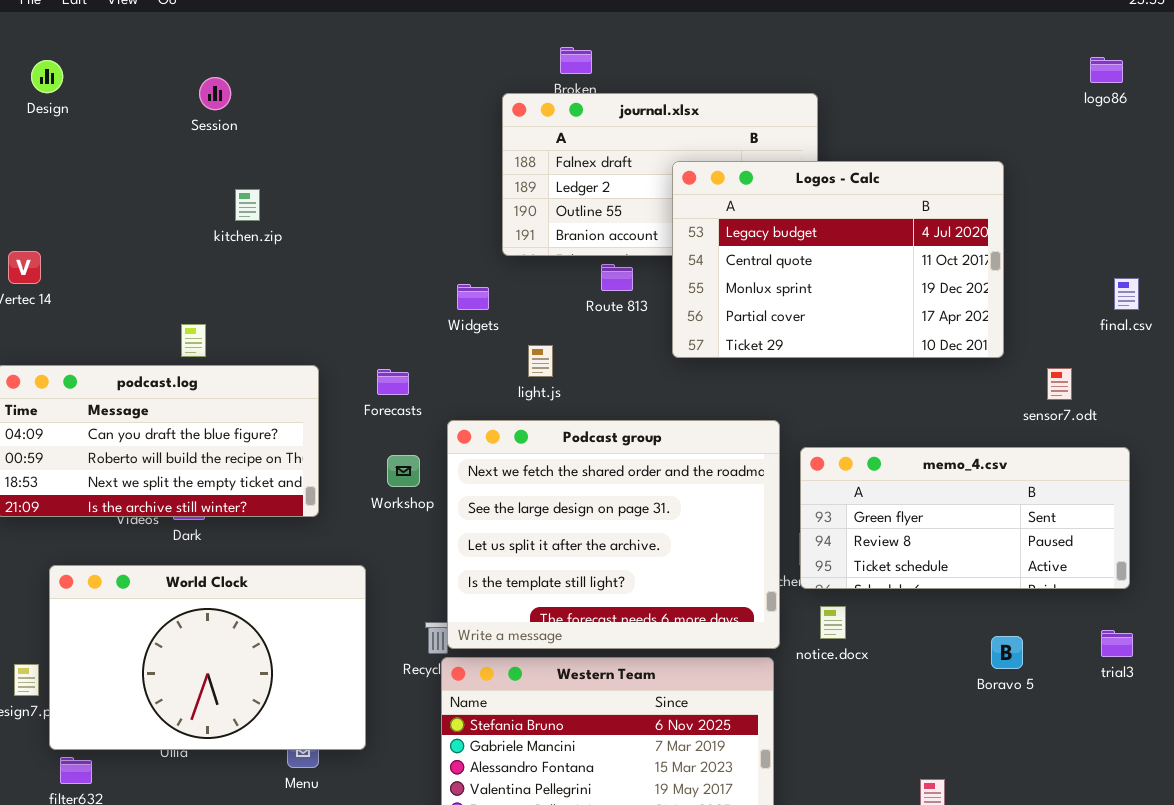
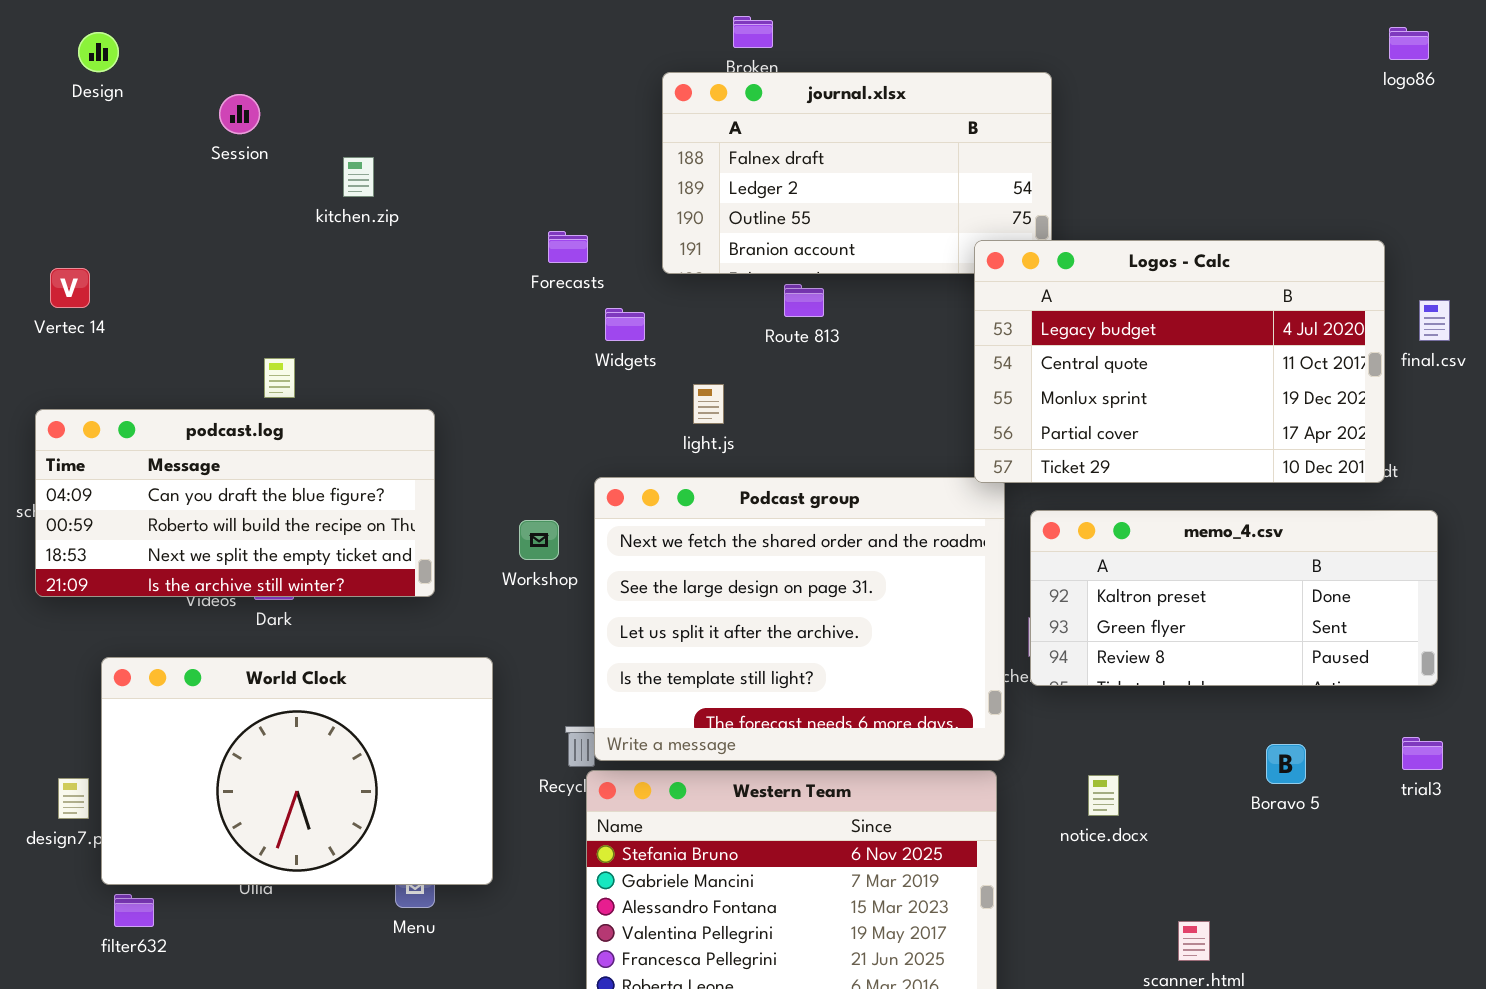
Session: [199,77,231,110] -> [219,94,260,134], moved
Logos - Calc: [672,161,1004,358] -> [974,240,1385,483], moved
kitchen.zip: [235,189,260,221] -> [343,157,374,197], moved
Forecasts: [377,369,409,395] -> [548,231,588,263], moved
memo_4.csv: [800,447,1130,589] -> [1030,510,1438,686], scrolled up 1 row
notice.docx: [820,606,846,639] -> [1088,775,1119,816], moved

